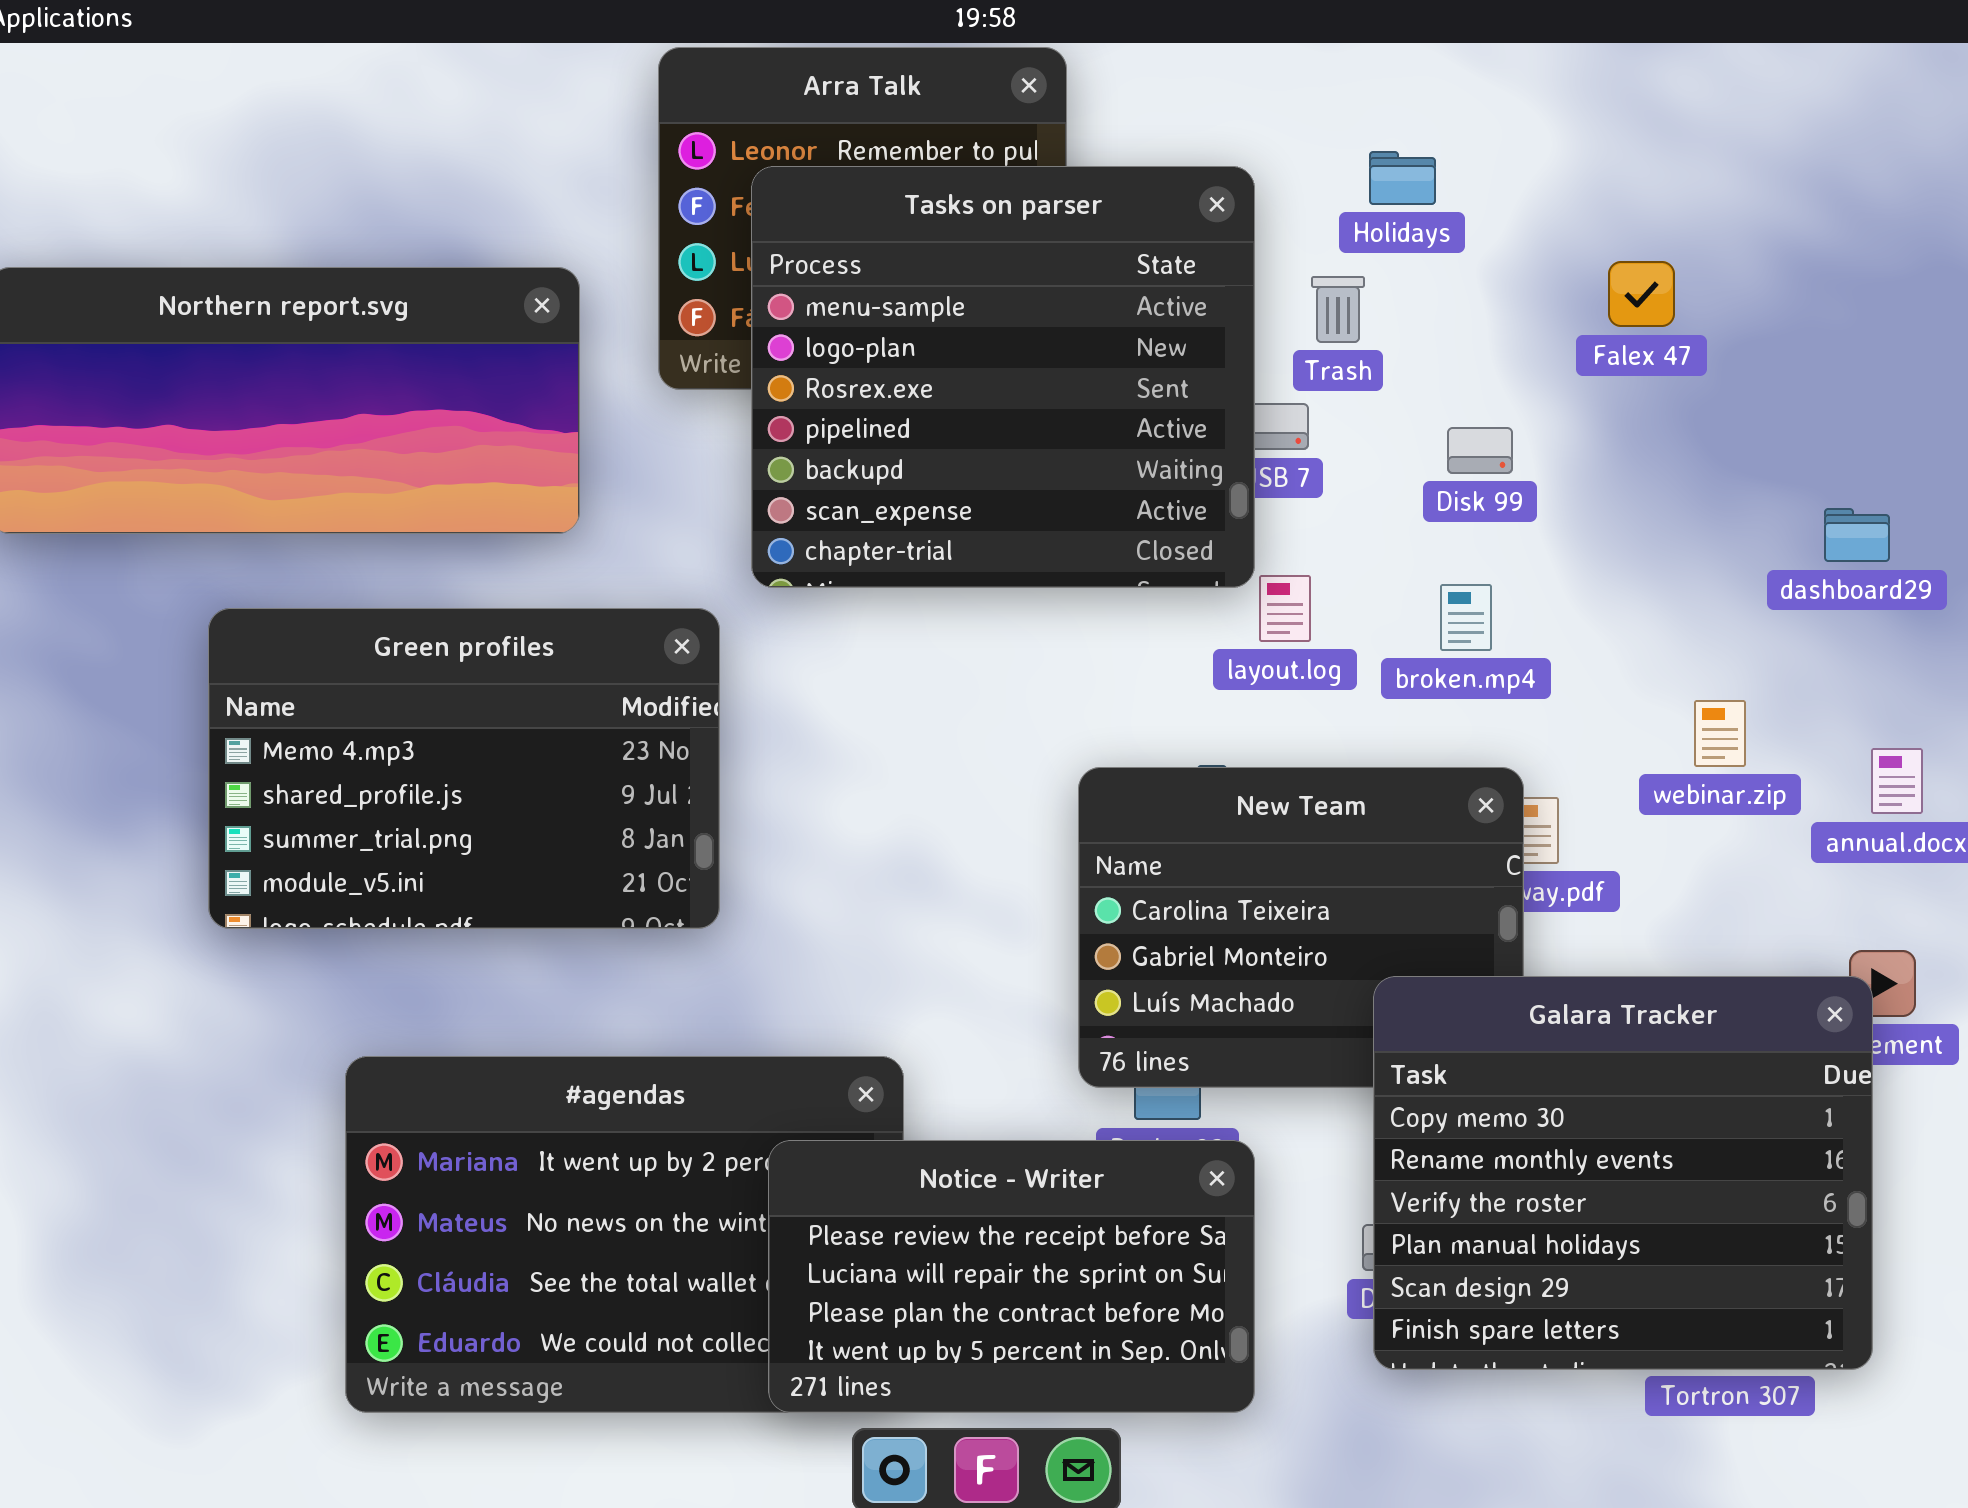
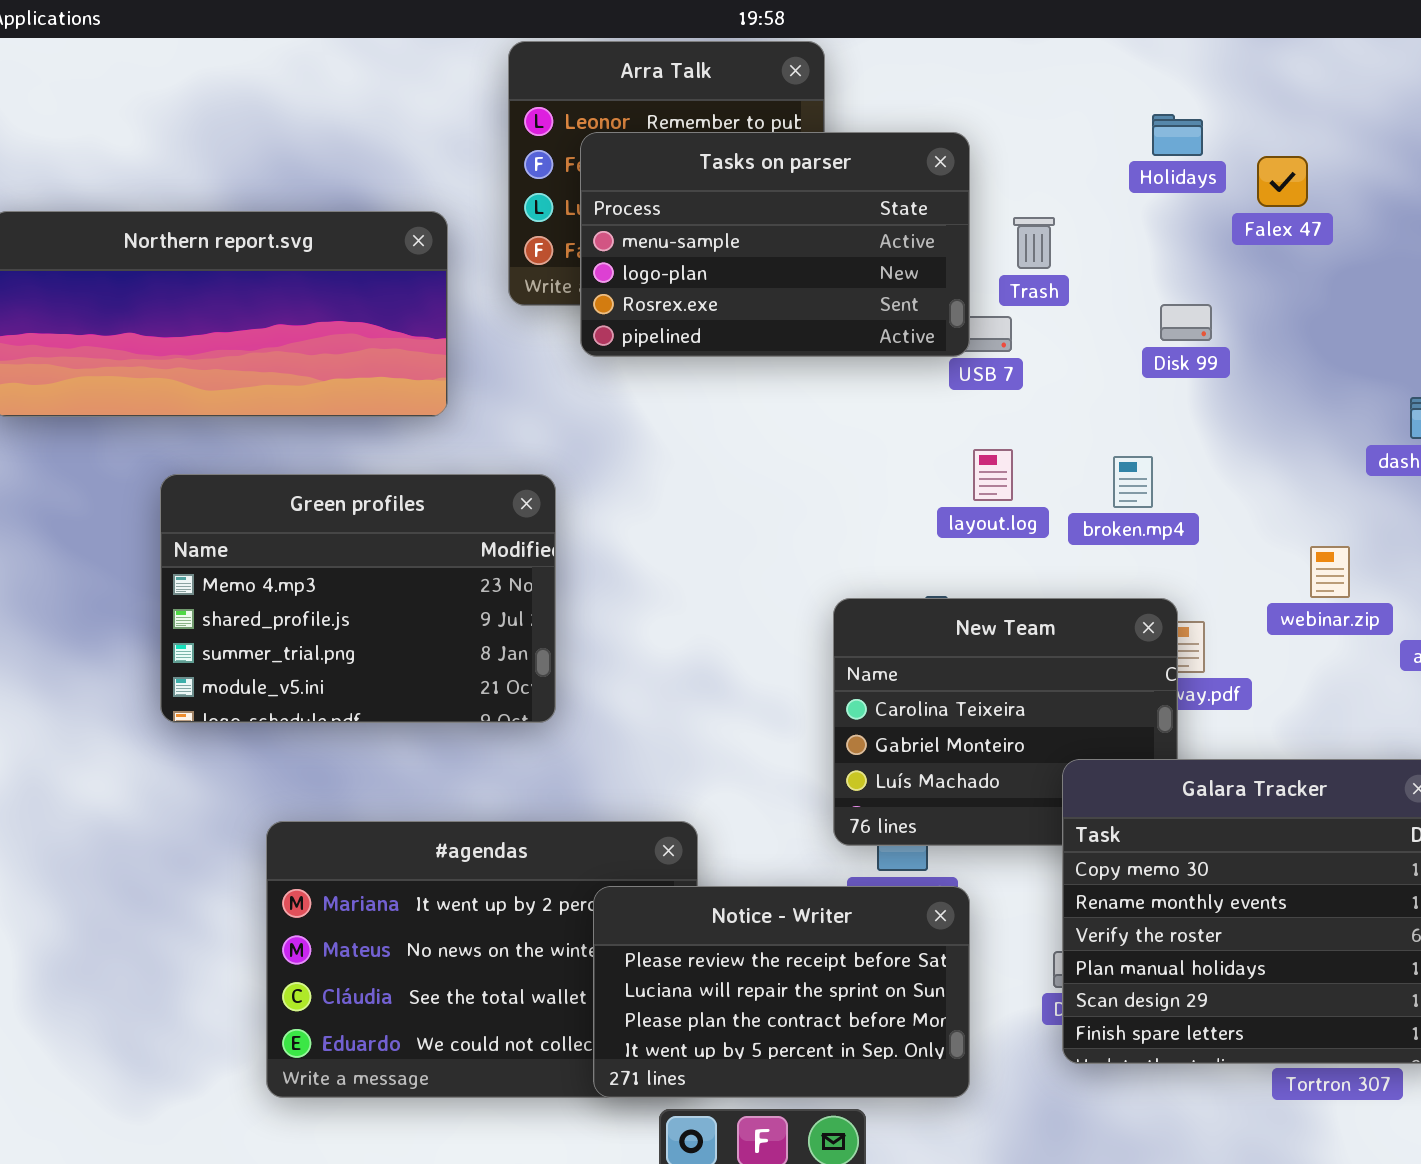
Holidays: [1369,151,1436,205] -> [1152,114,1203,156], moved
Tasks on parser: [751,166,1255,588] -> [580,132,970,357], resized
Falex 47: [1608,261,1675,327] -> [1257,156,1308,207], moved
Disk 99: [1447,427,1513,474] -> [1160,304,1212,341], moved

